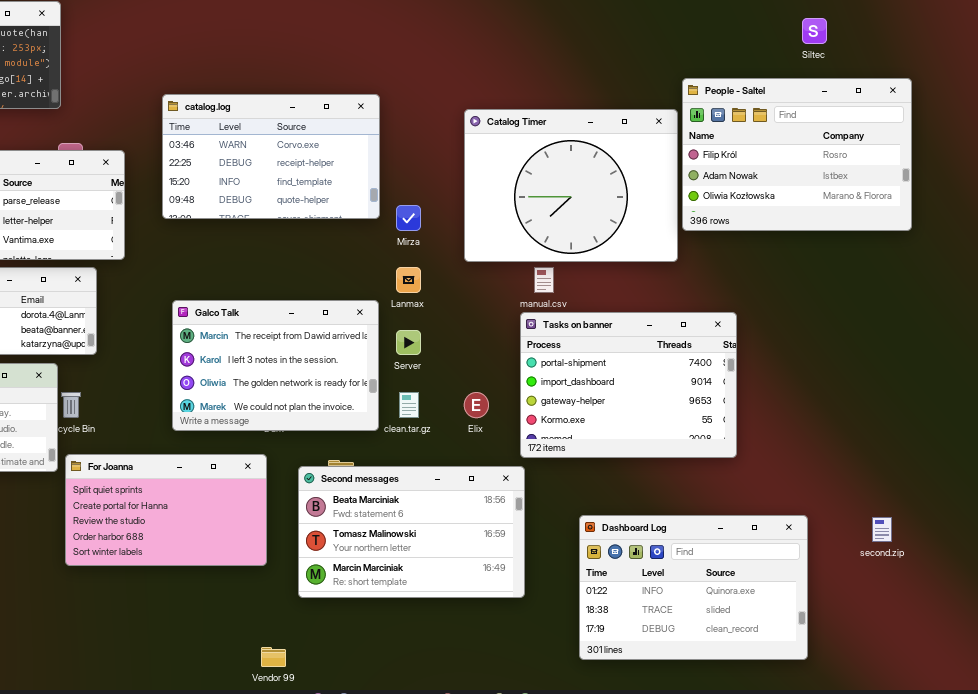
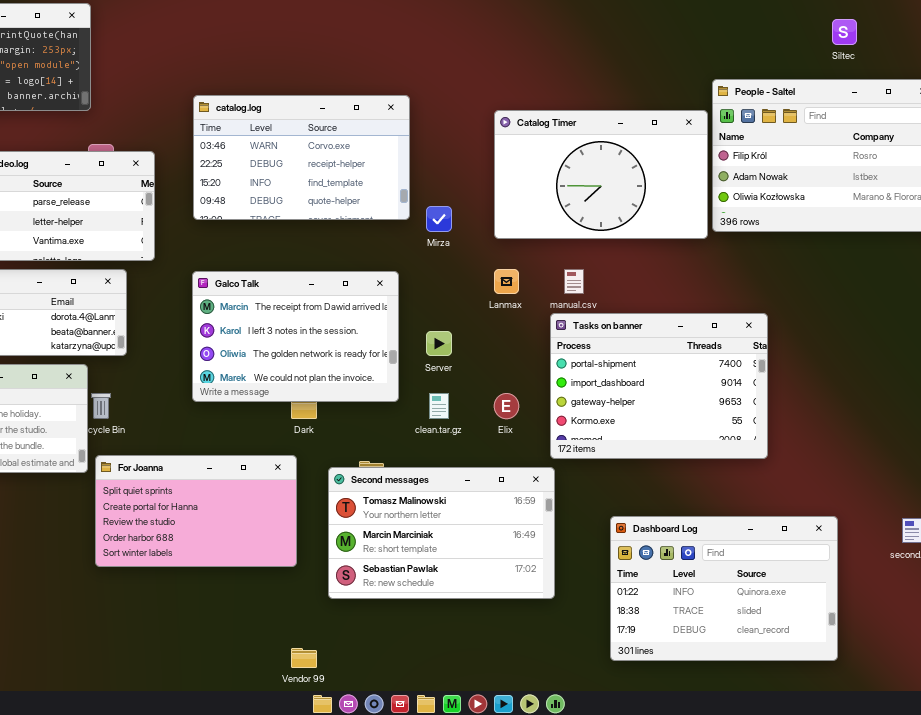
Catalog Timer: [464,109,678,262] -> [494,110,708,239], resized
Lanmax: [396,267,421,293] -> [494,269,519,294], moved
Galco Talk: [172,300,379,431] -> [192,271,399,402], moved
Second messages: [298,466,525,598] -> [328,467,555,599], scrolled down 1 row

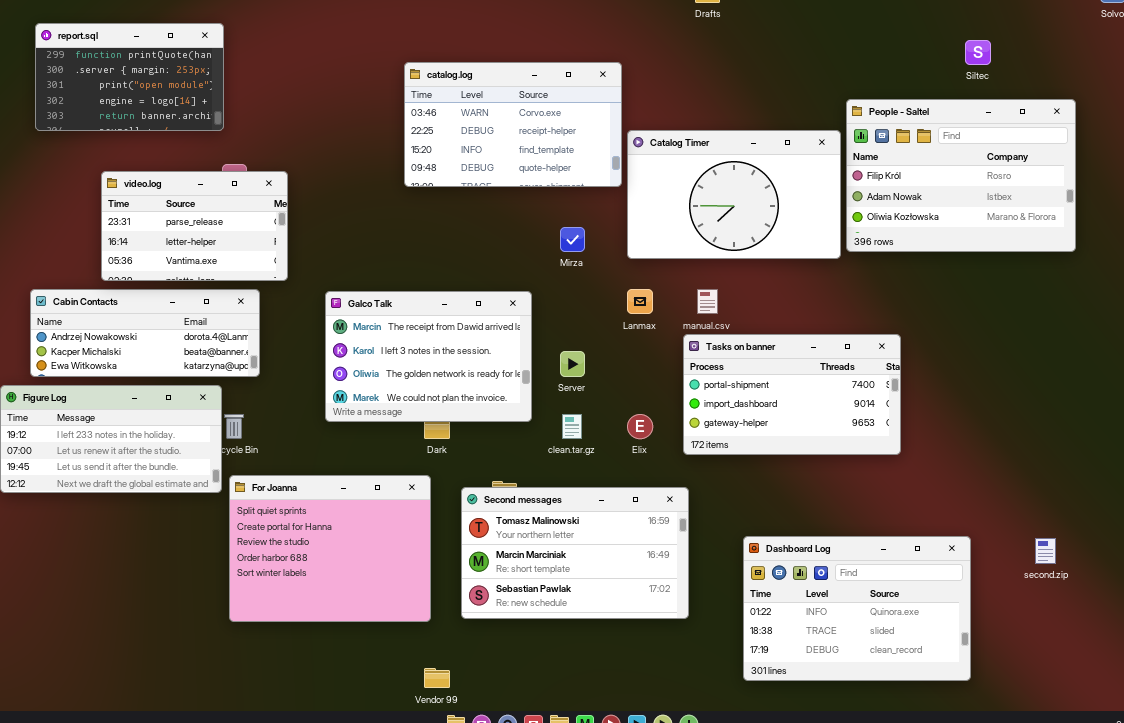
catalog.log: [193,95,410,220] -> [404,62,622,187], moved
Tasks on banner: [550,313,768,459] -> [683,334,901,455], resized
For Joanna: [95,455,297,567] -> [229,475,431,622], resized

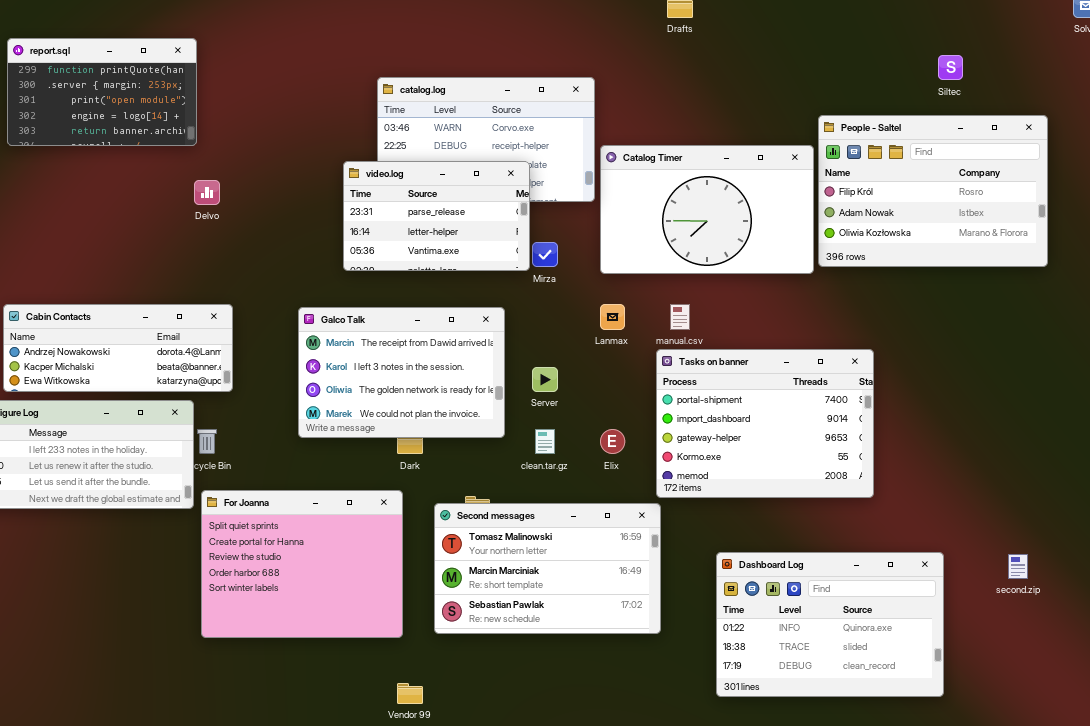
video.log: [101,171,288,281] -> [343,161,530,271], moved
Tasks on banner: [683,334,901,455] -> [656,349,874,498], resized

